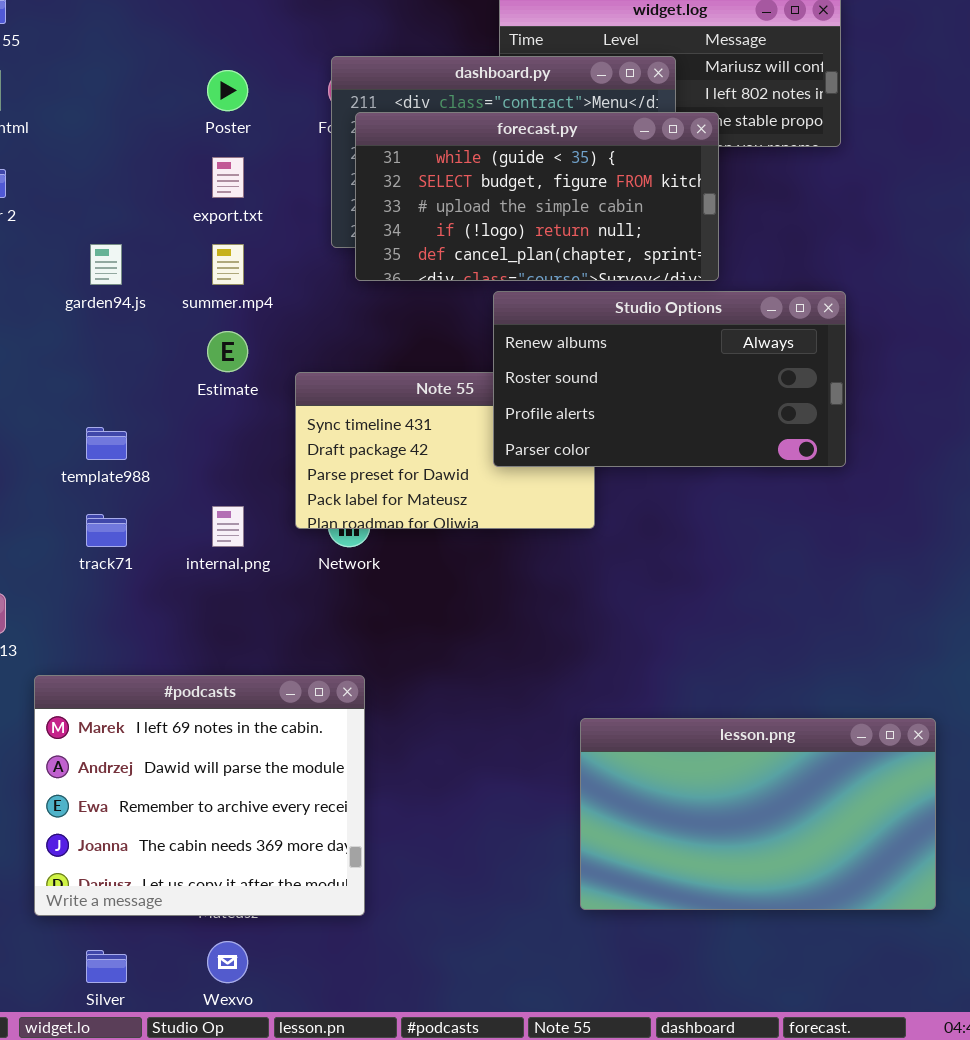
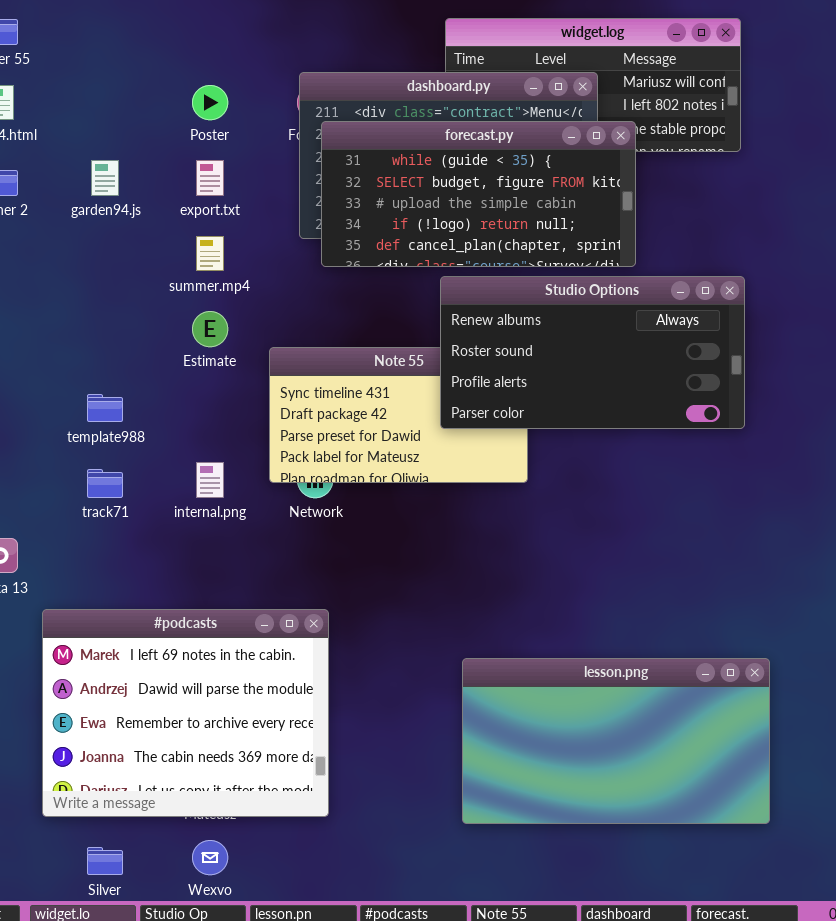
garden94.js: [90,244,122,285] -> [91,160,119,196], moved
lesson.png: [580,718,936,910] -> [462,658,770,824], moved

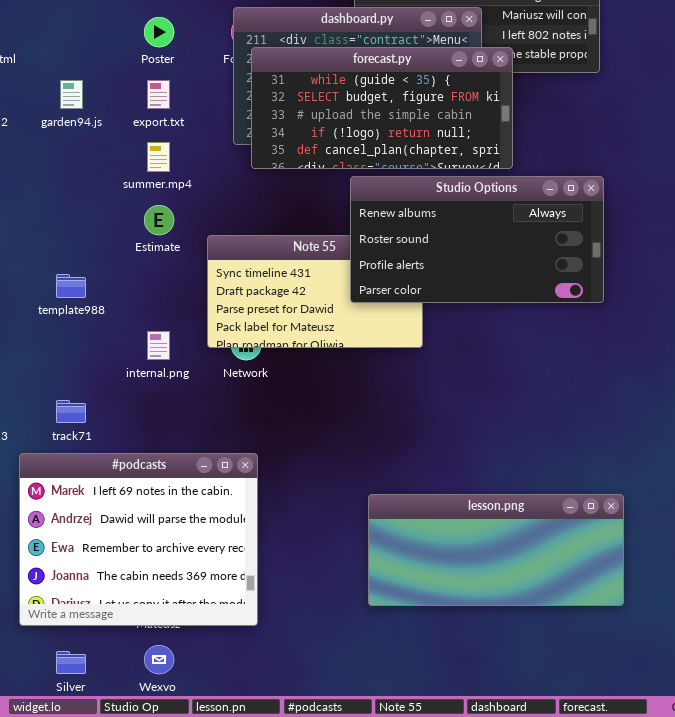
track71: [87,469,123,498] -> [56,400,86,423], moved
lesson.png: [462,658,770,824] -> [368,494,624,606], resized

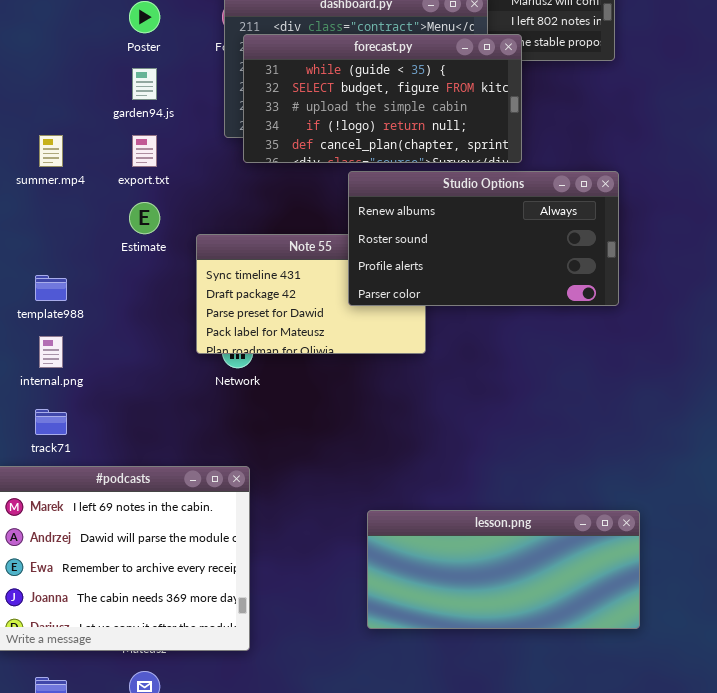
garden94.js: [60,80,83,109] -> [132,68,157,100], moved
export.txt: [147,80,170,109] -> [132,135,157,167], moved
summer.mp4: [147,142,170,172] -> [39,135,63,167], moved
internal.png: [147,331,170,360] -> [39,336,63,368], moved

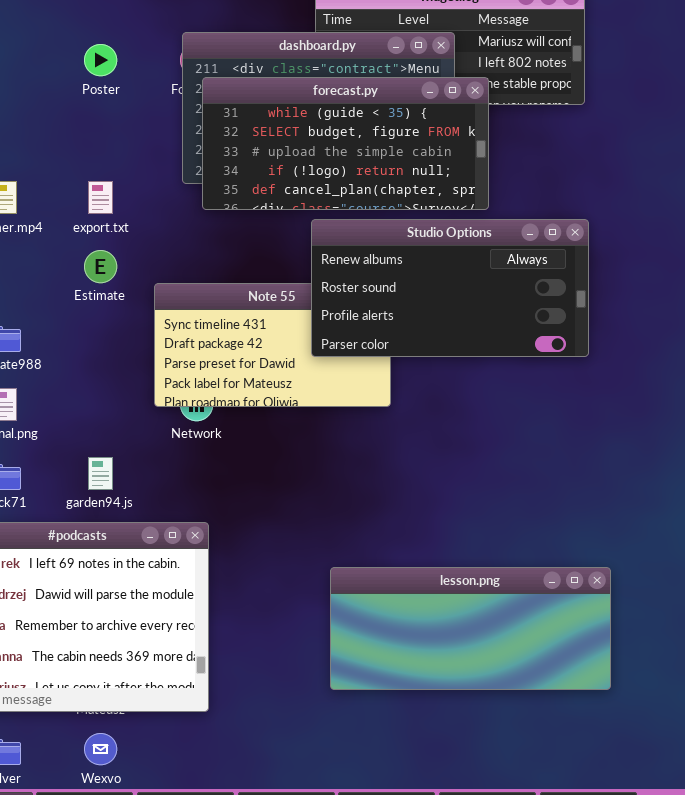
garden94.js: [132,68,157,100] -> [88,457,113,490], moved

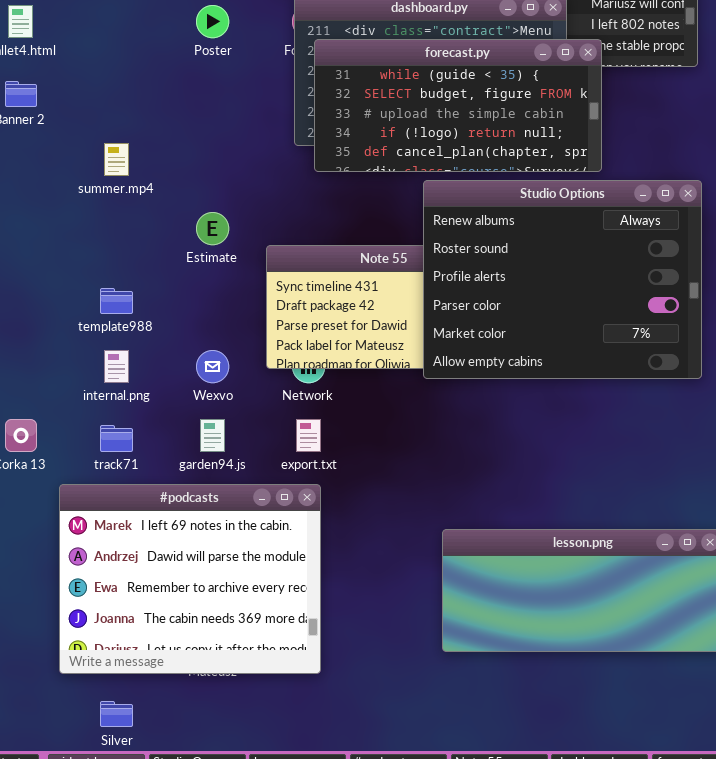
export.txt: [88,181,113,214] -> [296,419,321,452], moved
Studio Options: [311,219,589,357] -> [423,180,702,379], resized
Wexvo: [84,733,117,765] -> [196,350,229,383], moved

